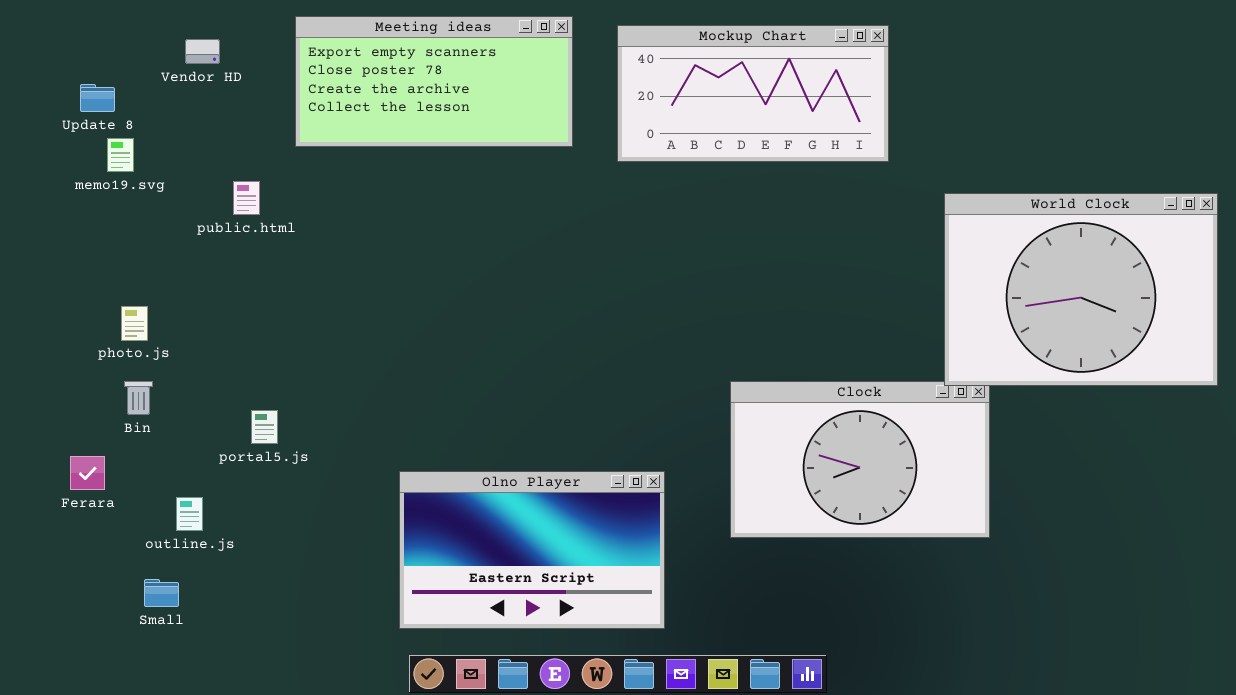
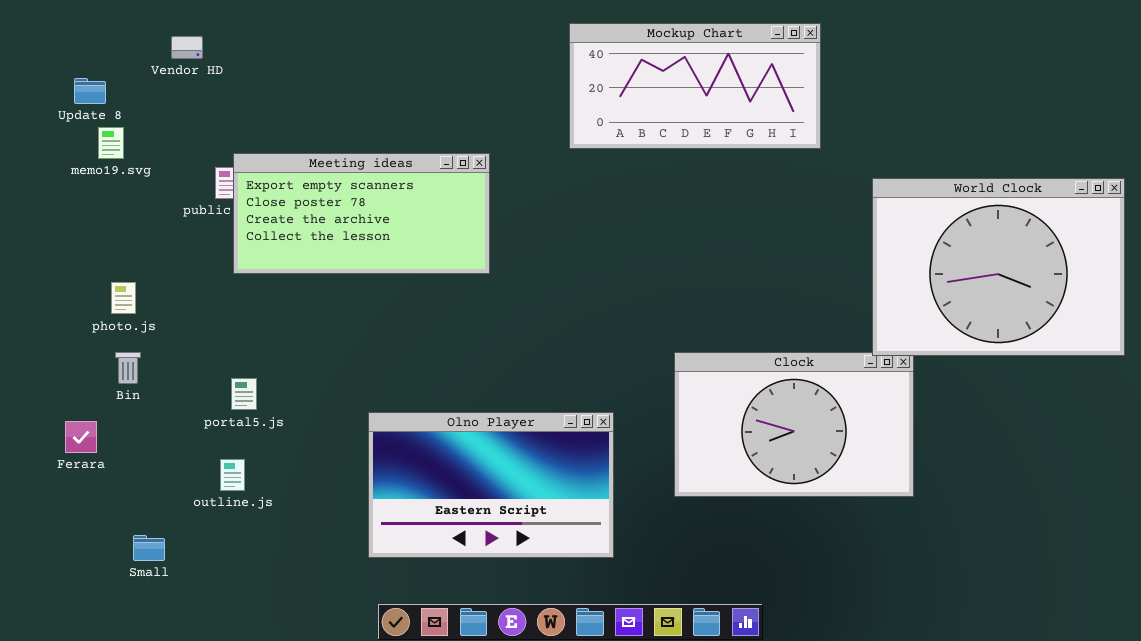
Meeting ideas: [295,16,573,147] -> [233,153,490,274], moved
Olno Player: [399,471,665,629] -> [368,412,614,558], moved
outline.js: [176,497,203,531] -> [220,459,245,491], moved

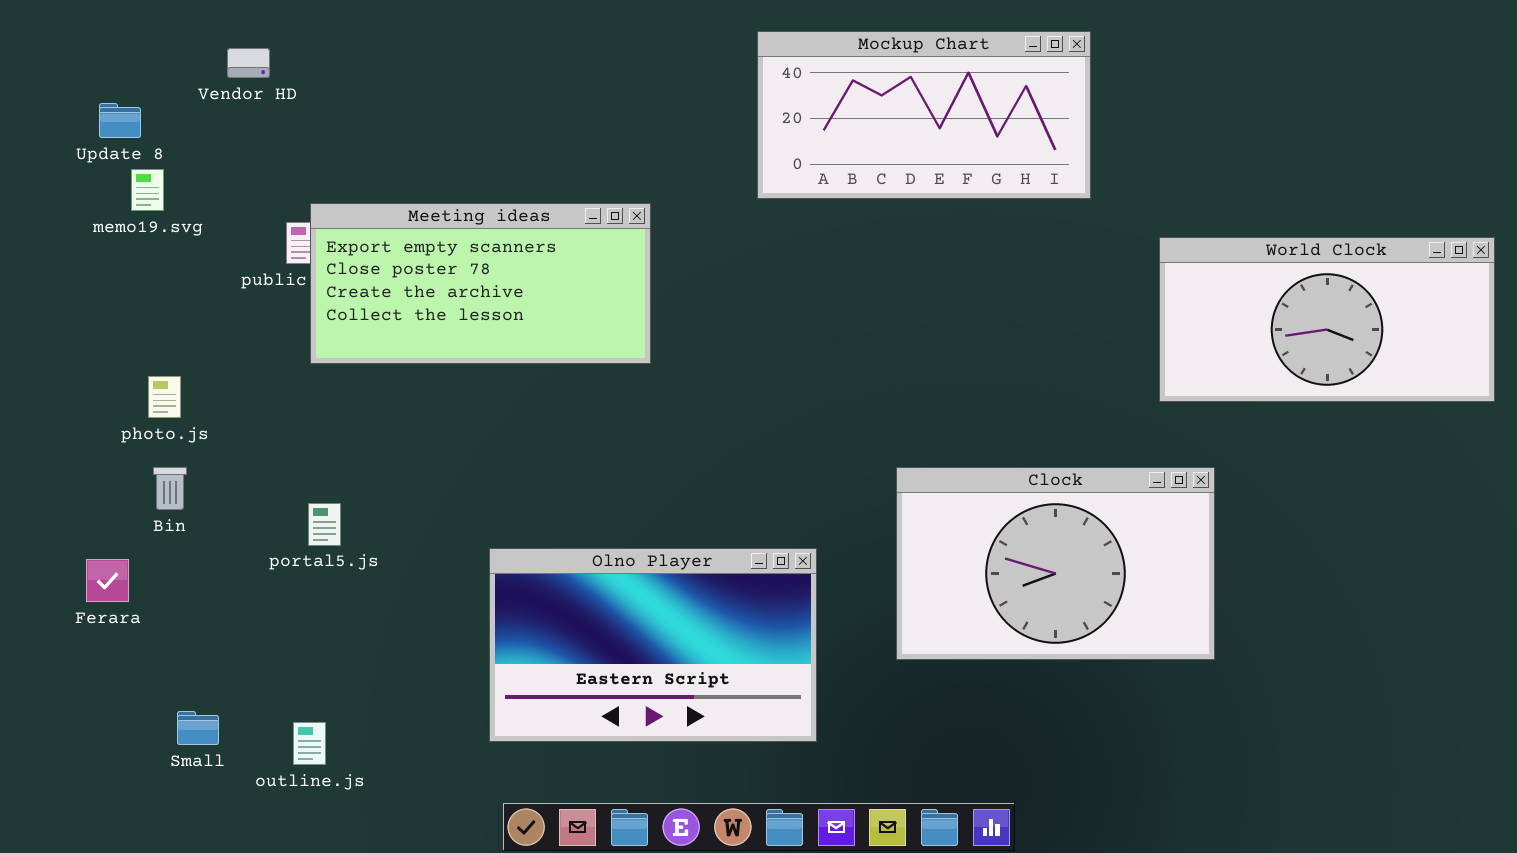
World Clock: [872,178,1125,356] -> [1159,237,1495,402], resized
outline.js: [220,459,245,491] -> [293,722,326,765], moved

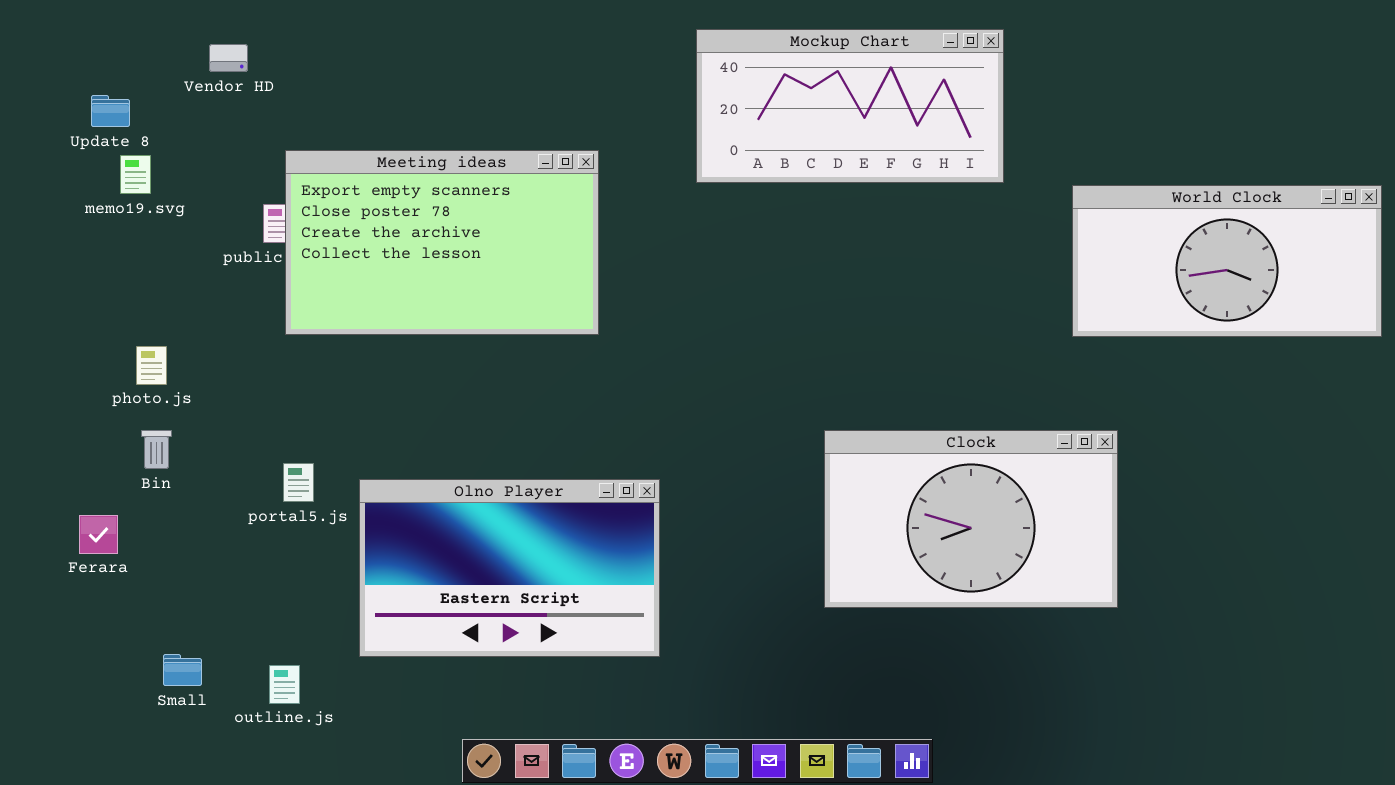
Meeting ideas: [310,203,651,364] -> [285,150,599,335], resized
World Clock: [1159,237,1495,402] -> [1072,185,1382,337], moved
Olno Player: [489,548,817,742] -> [359,479,660,657], moved

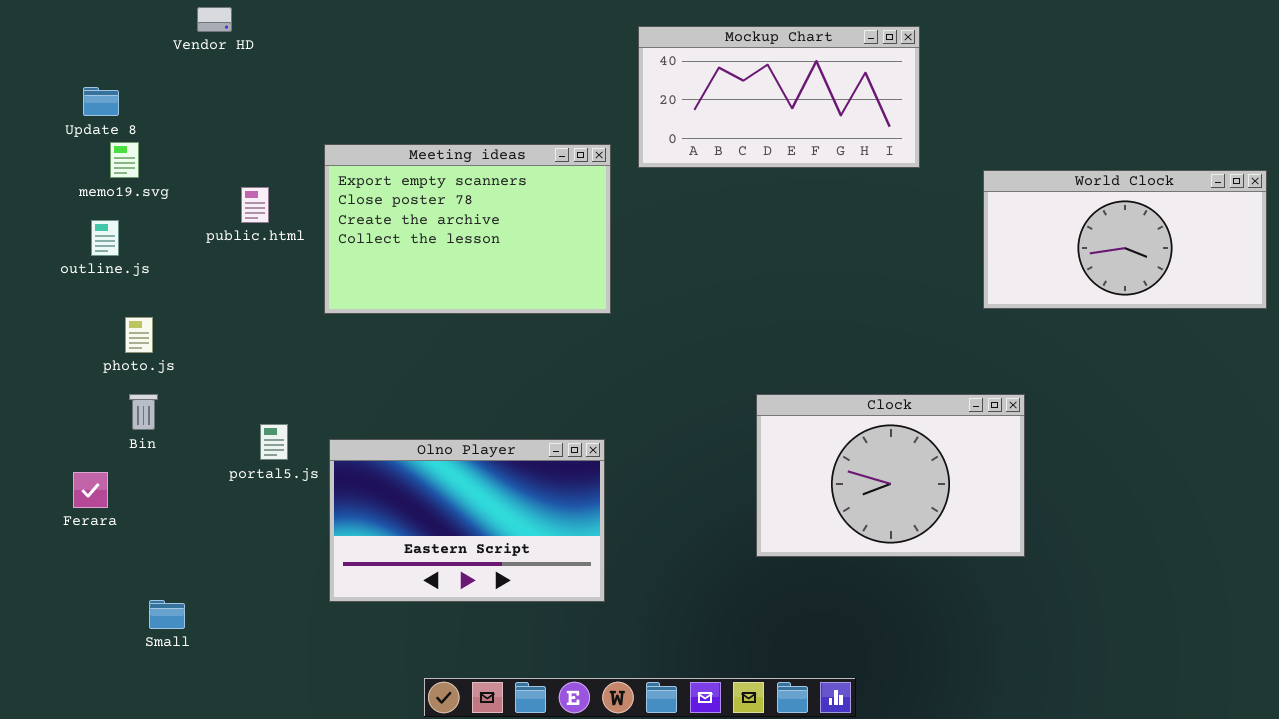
Vendor HD: [209,44,248,72] -> [197,7,232,32], moved
Meeting ideas: [285,150,599,335] -> [324,144,611,314], moved
outline.js: [269,665,300,704] -> [91,220,119,256], moved

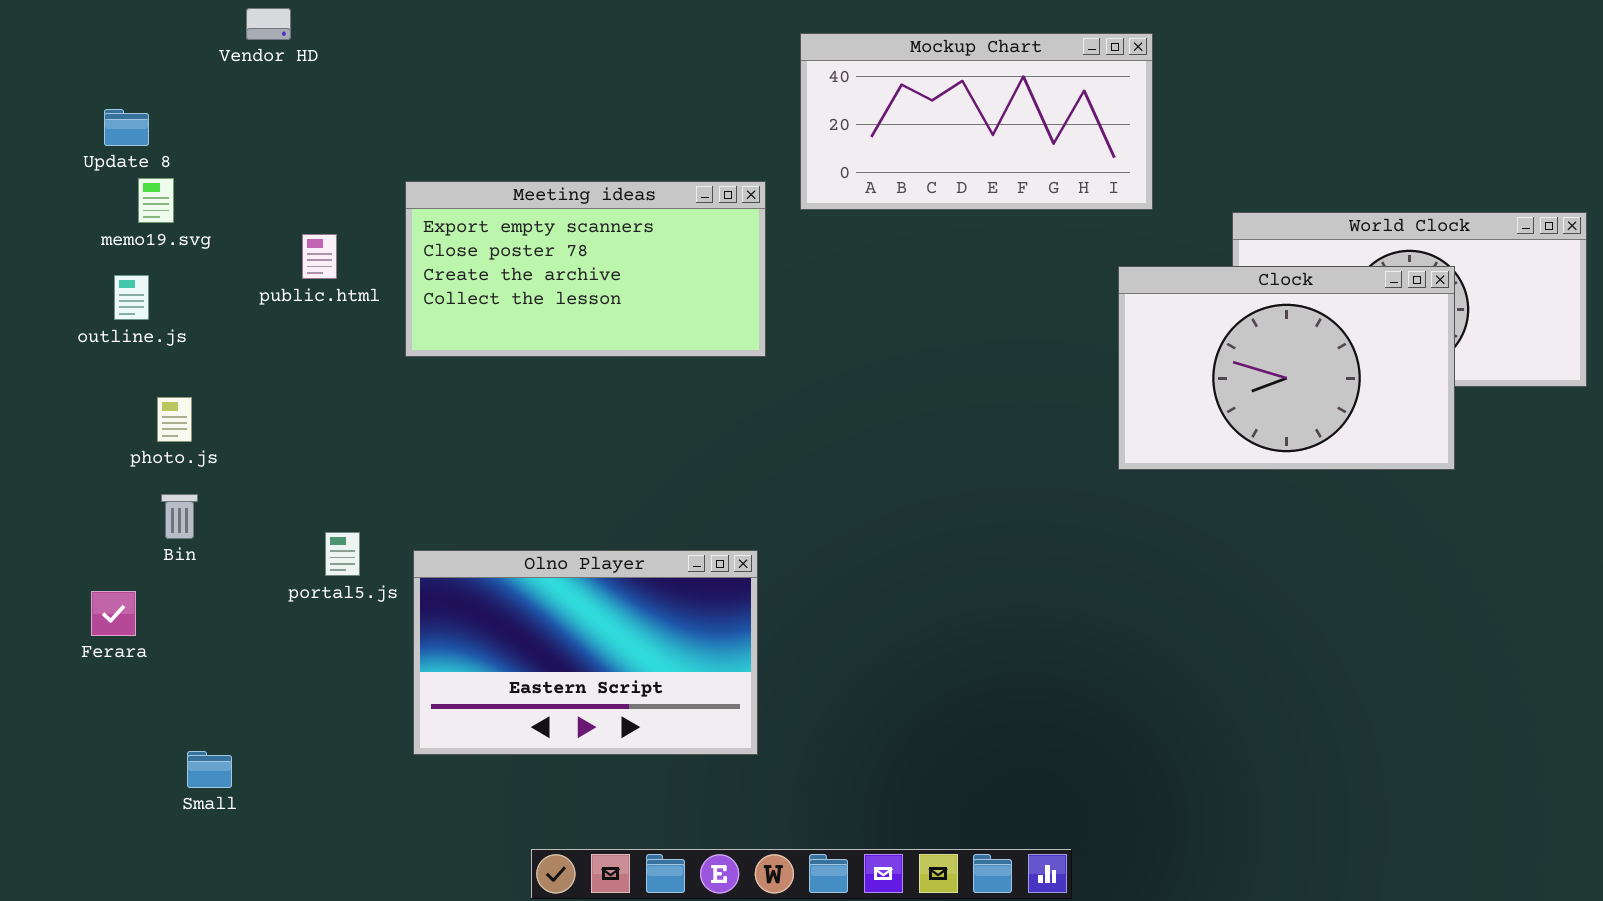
Meeting ideas: [324,144,611,314] -> [405,181,766,357], resized
Clock: [756,394,1025,557] -> [1118,266,1455,470], moved

